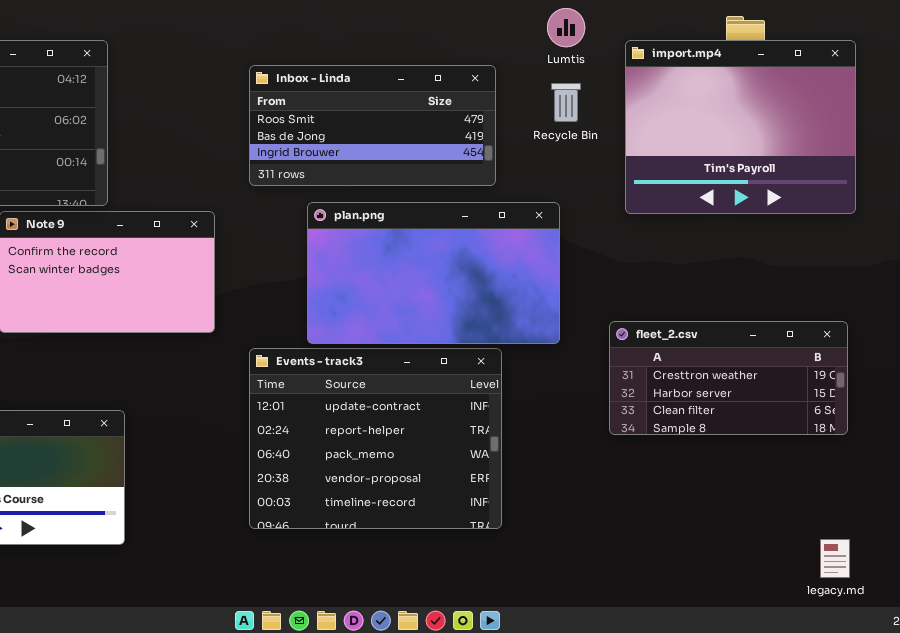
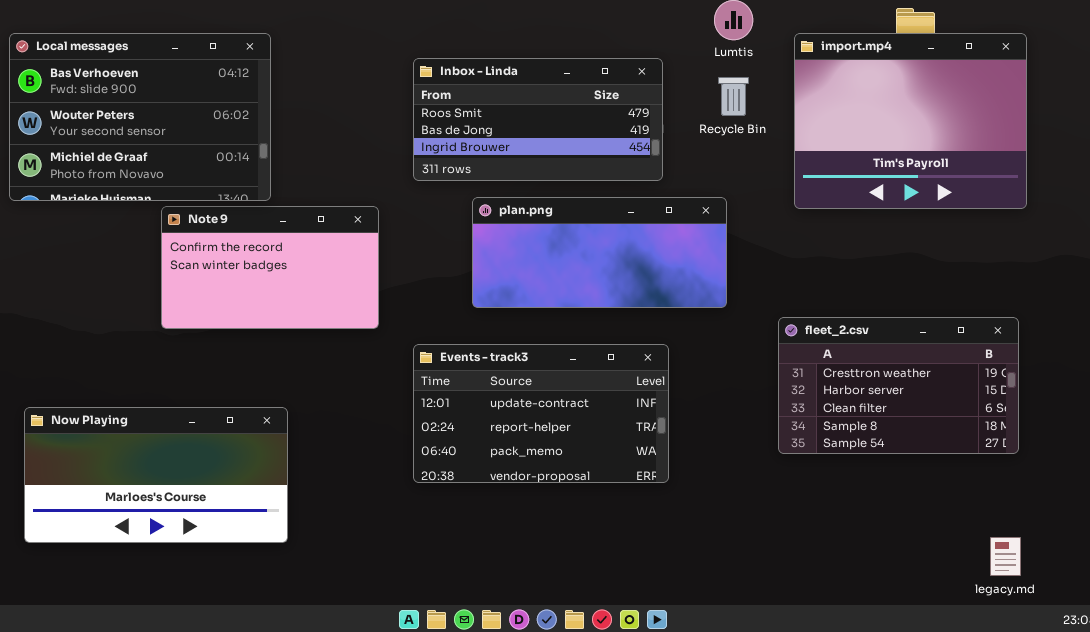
plan.png: [307,202,560,344] -> [472,197,727,308], resized
fleet_2.csv: [609,321,848,435] -> [778,317,1019,454], resized
Events - track3: [249,348,502,529] -> [413,344,669,483], resized

